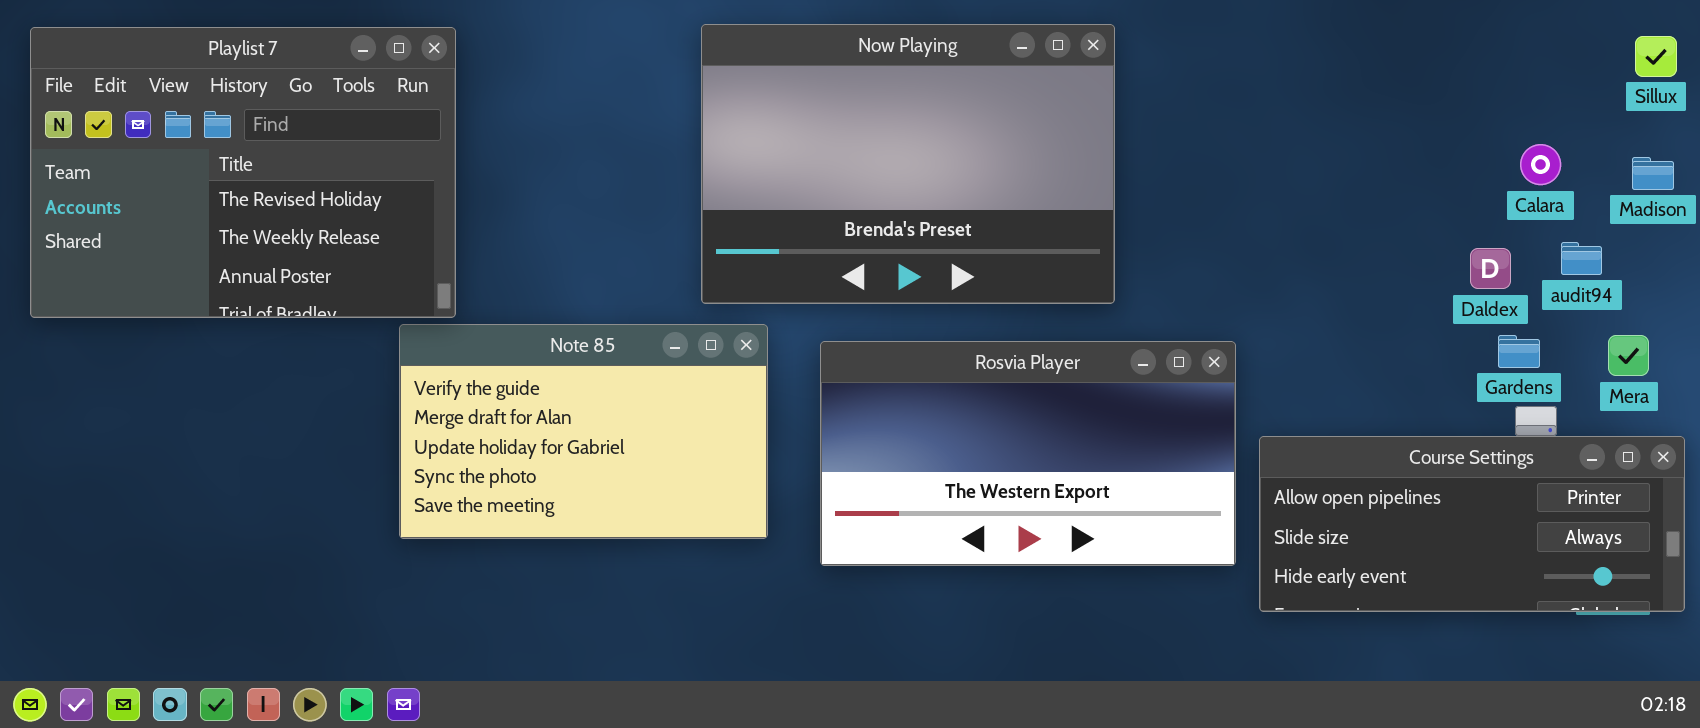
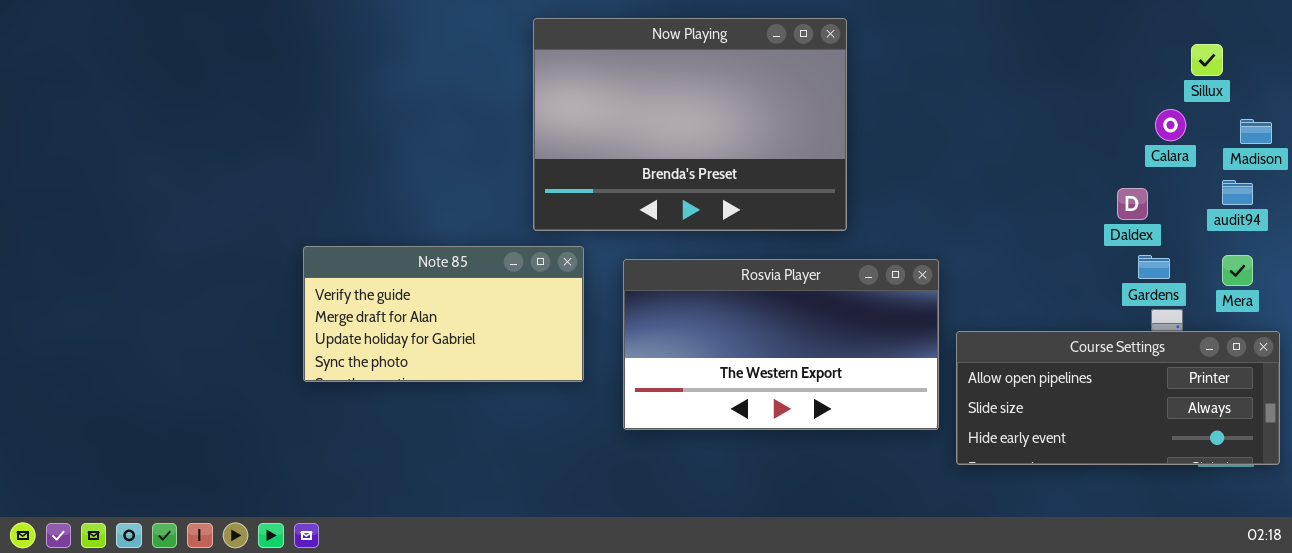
Playlist 7: [30,27,456,318] -> none, closed
Sillux: [1635,36,1677,77] -> [1191,44,1223,76], moved
audit94: [1561,242,1602,275] -> [1222,180,1253,205], moved
Note 85: [399,324,768,539] -> [303,246,584,382], resized

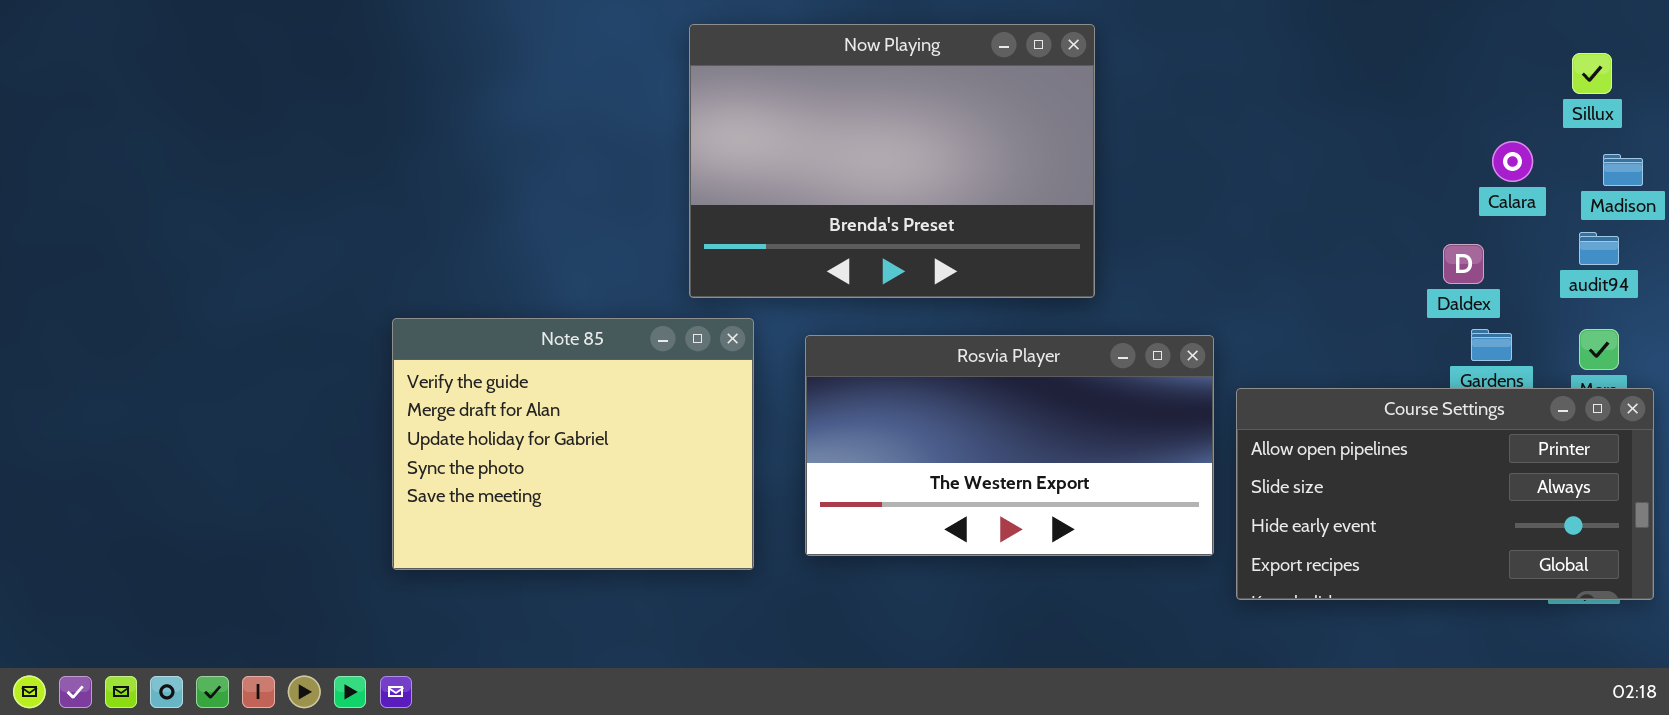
Sillux: [1191,44,1223,76] -> [1572,53,1612,94], moved
Note 85: [303,246,584,382] -> [392,318,754,570], resized
Course Settings: [956,331,1280,465] -> [1236,388,1654,600], resized

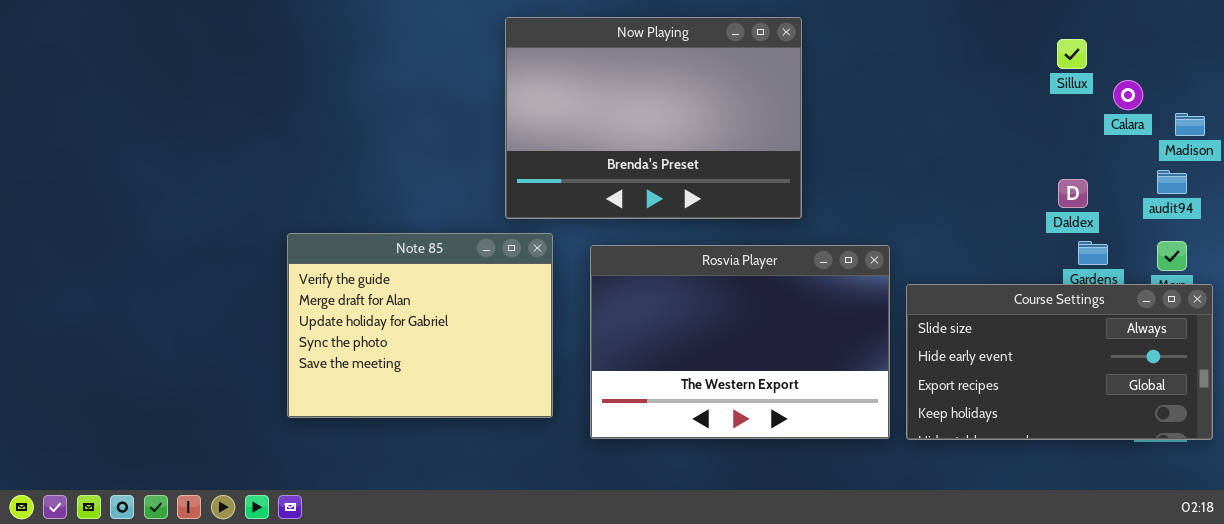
Sillux: [1572,53,1612,94] -> [1057,39,1087,69], moved
Calara: [1492,141,1533,182] -> [1113,80,1143,110], moved
Rosvia Player: [805,335,1214,556] -> [590,245,890,439], resized
Course Settings: [1236,388,1654,600] -> [906,284,1213,440], scrolled down 1 row

